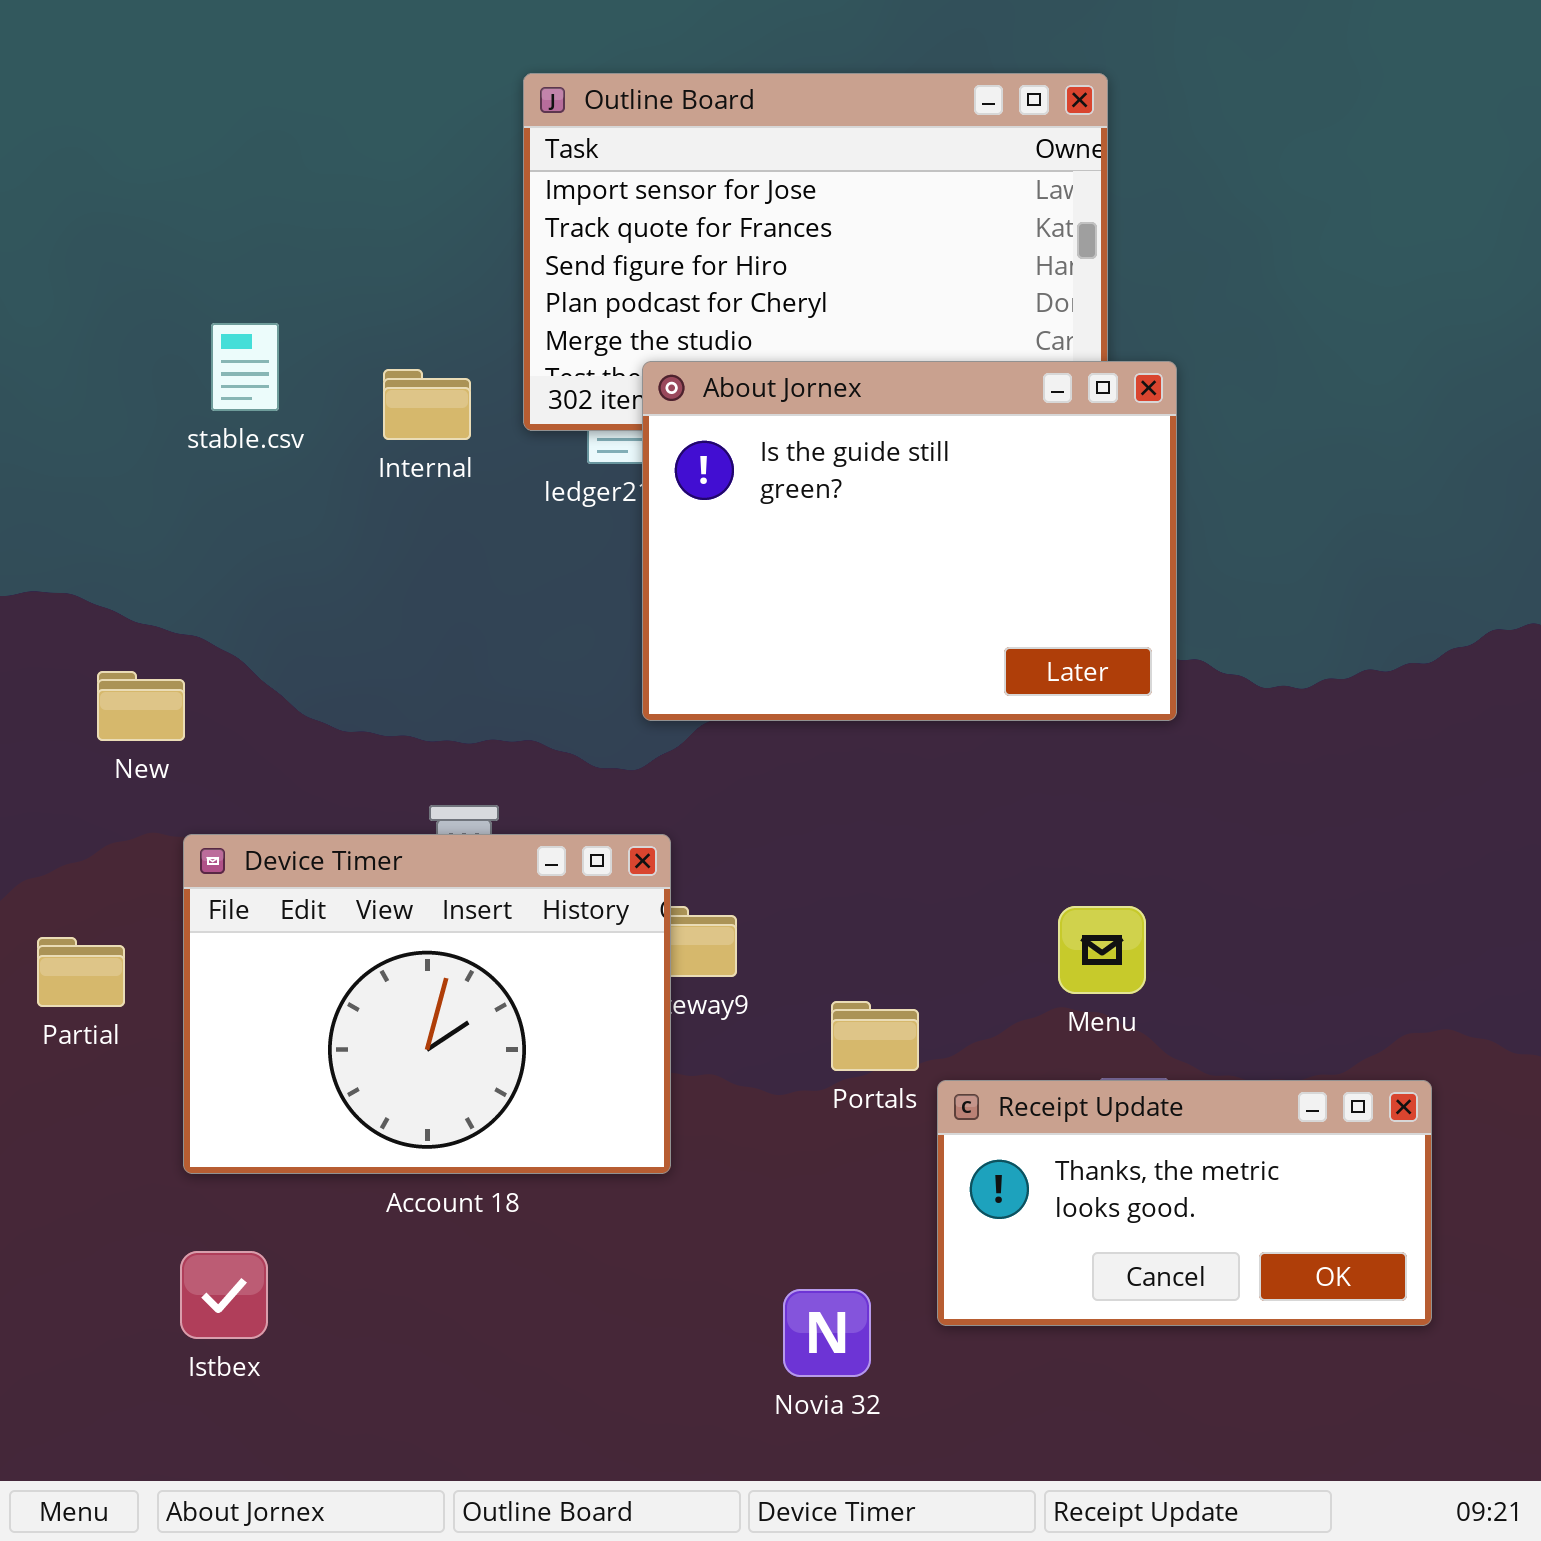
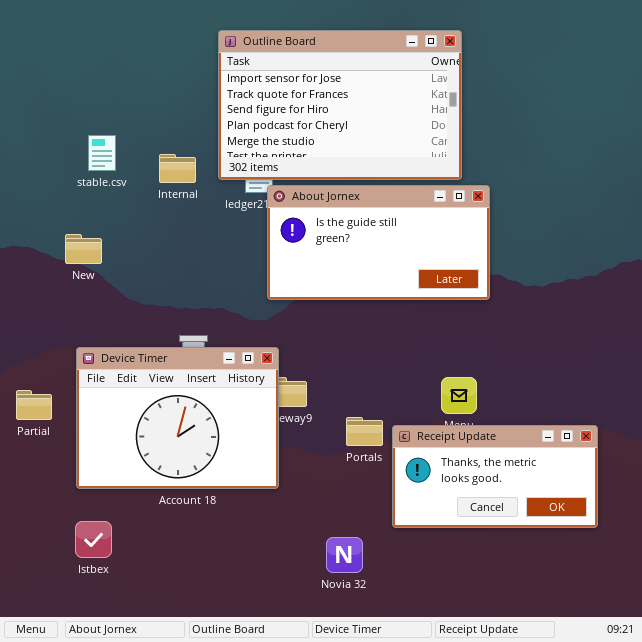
About Jornex: [642,361,1177,721] -> [267,185,490,300], resized
New: [97,671,185,741] -> [65,234,102,264], moved
Receipt Update: [937,1080,1432,1326] -> [392,425,598,528], moved

